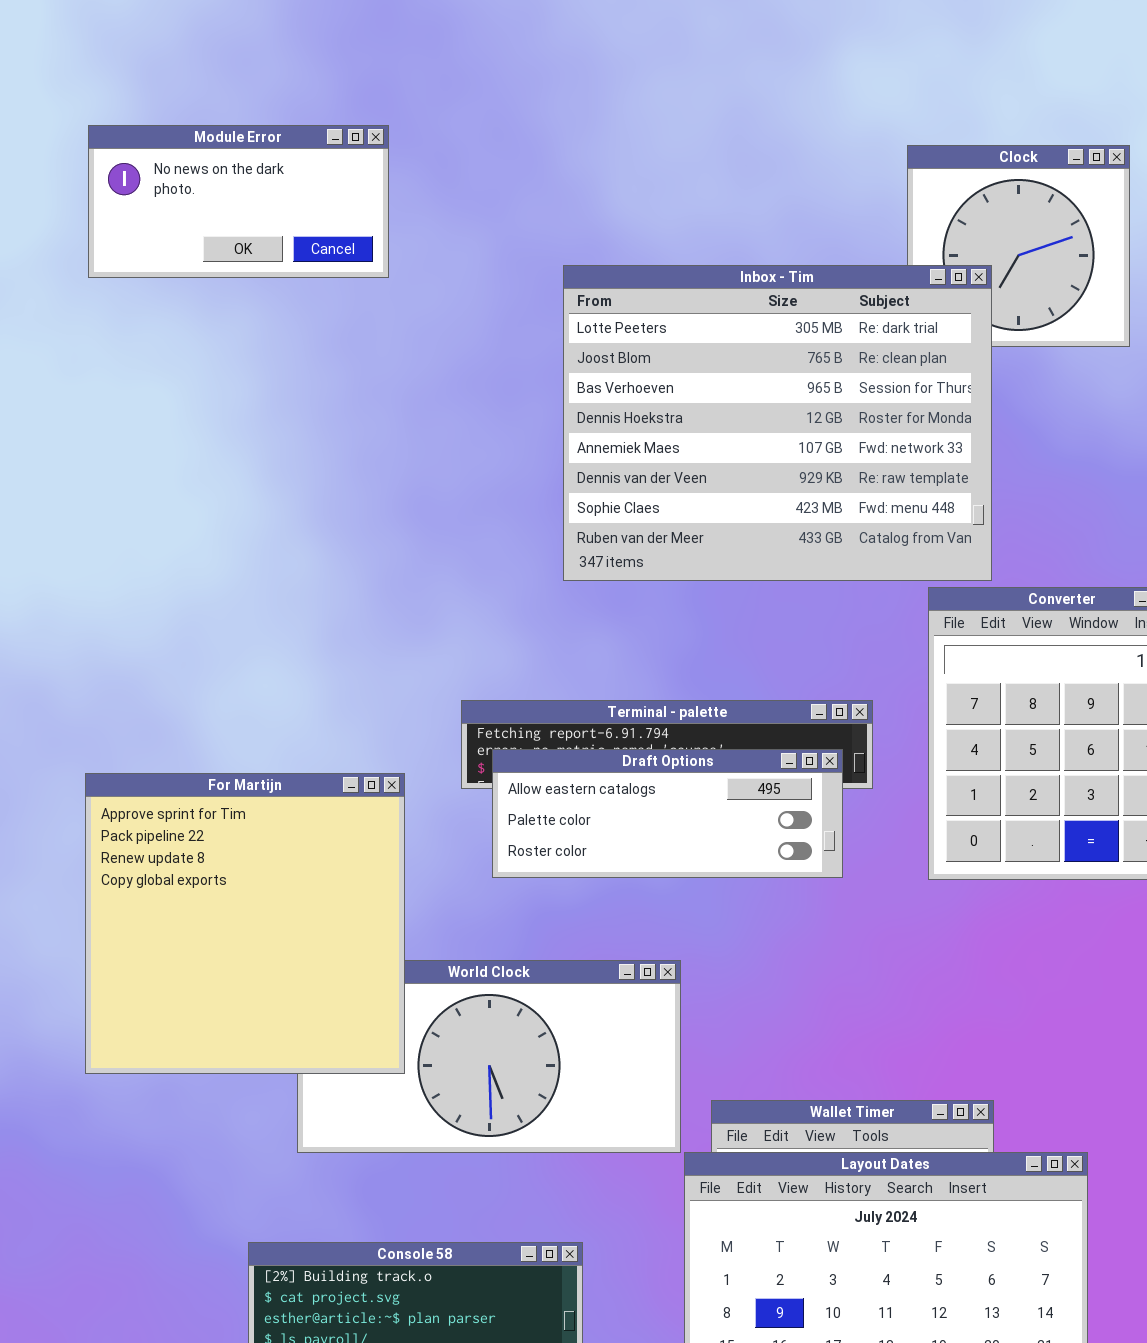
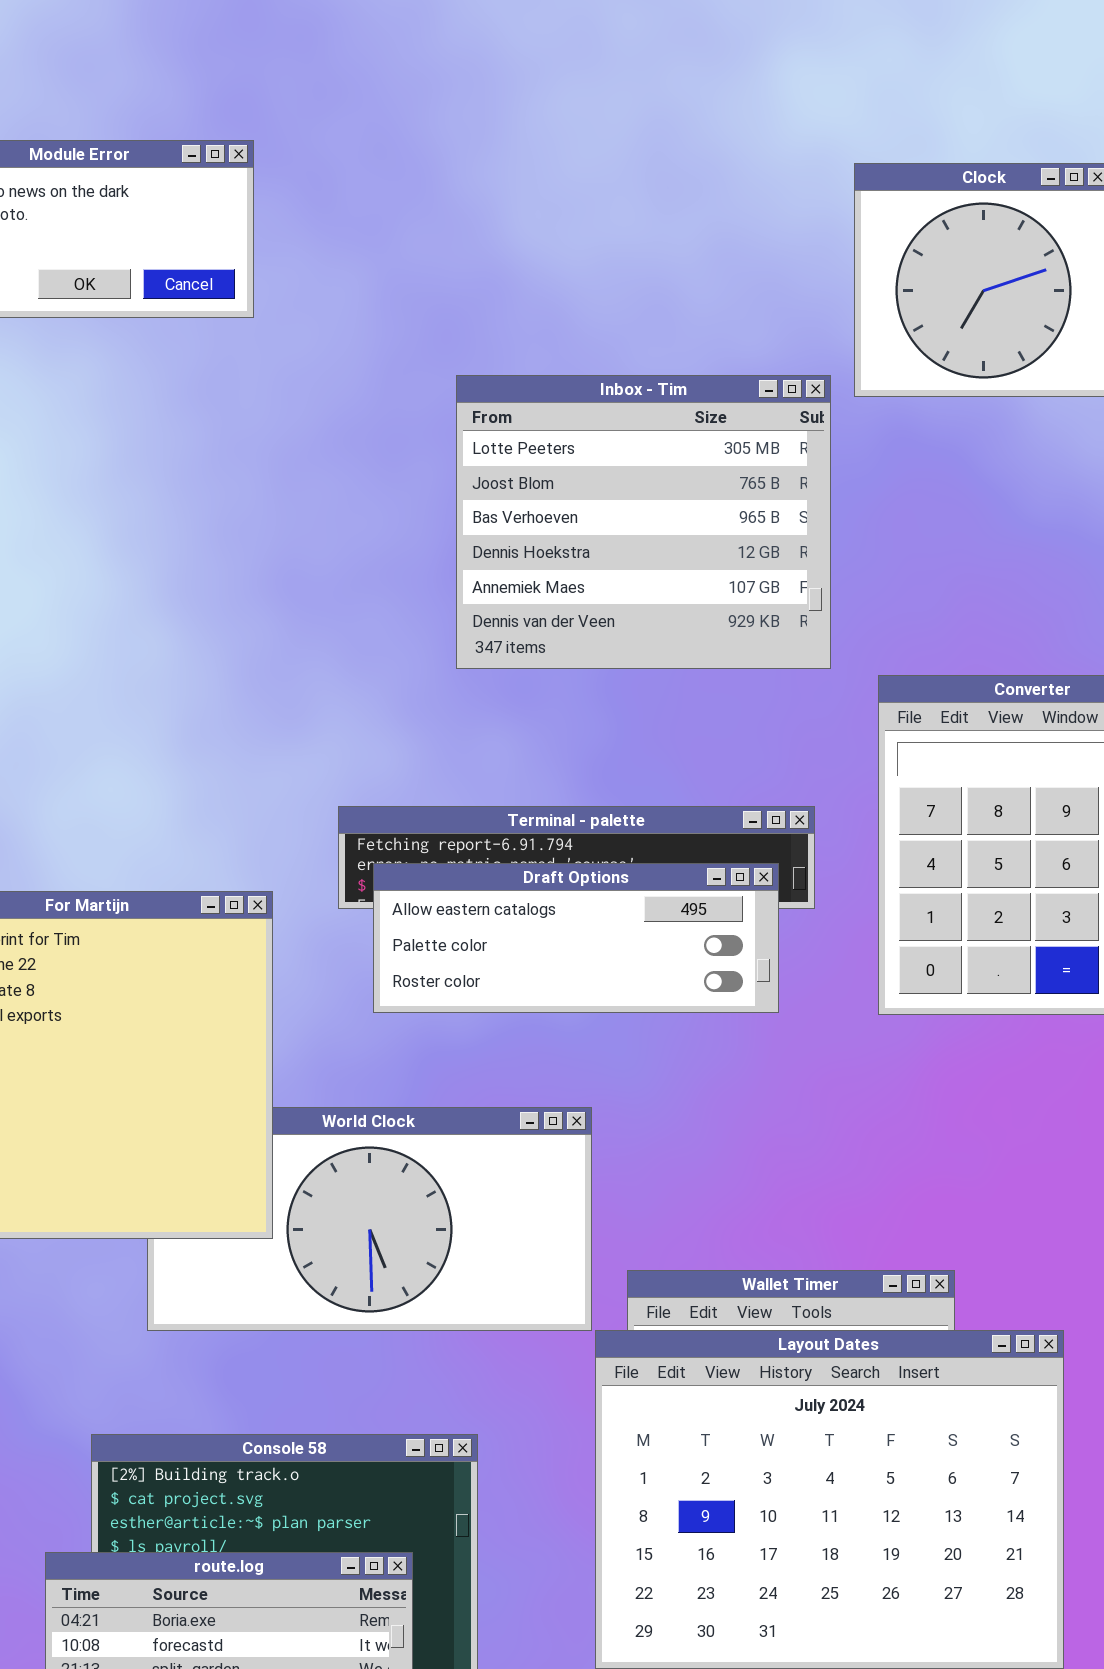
Inbox - Tim: [563,265,992,581] -> [456,375,831,669], resized

